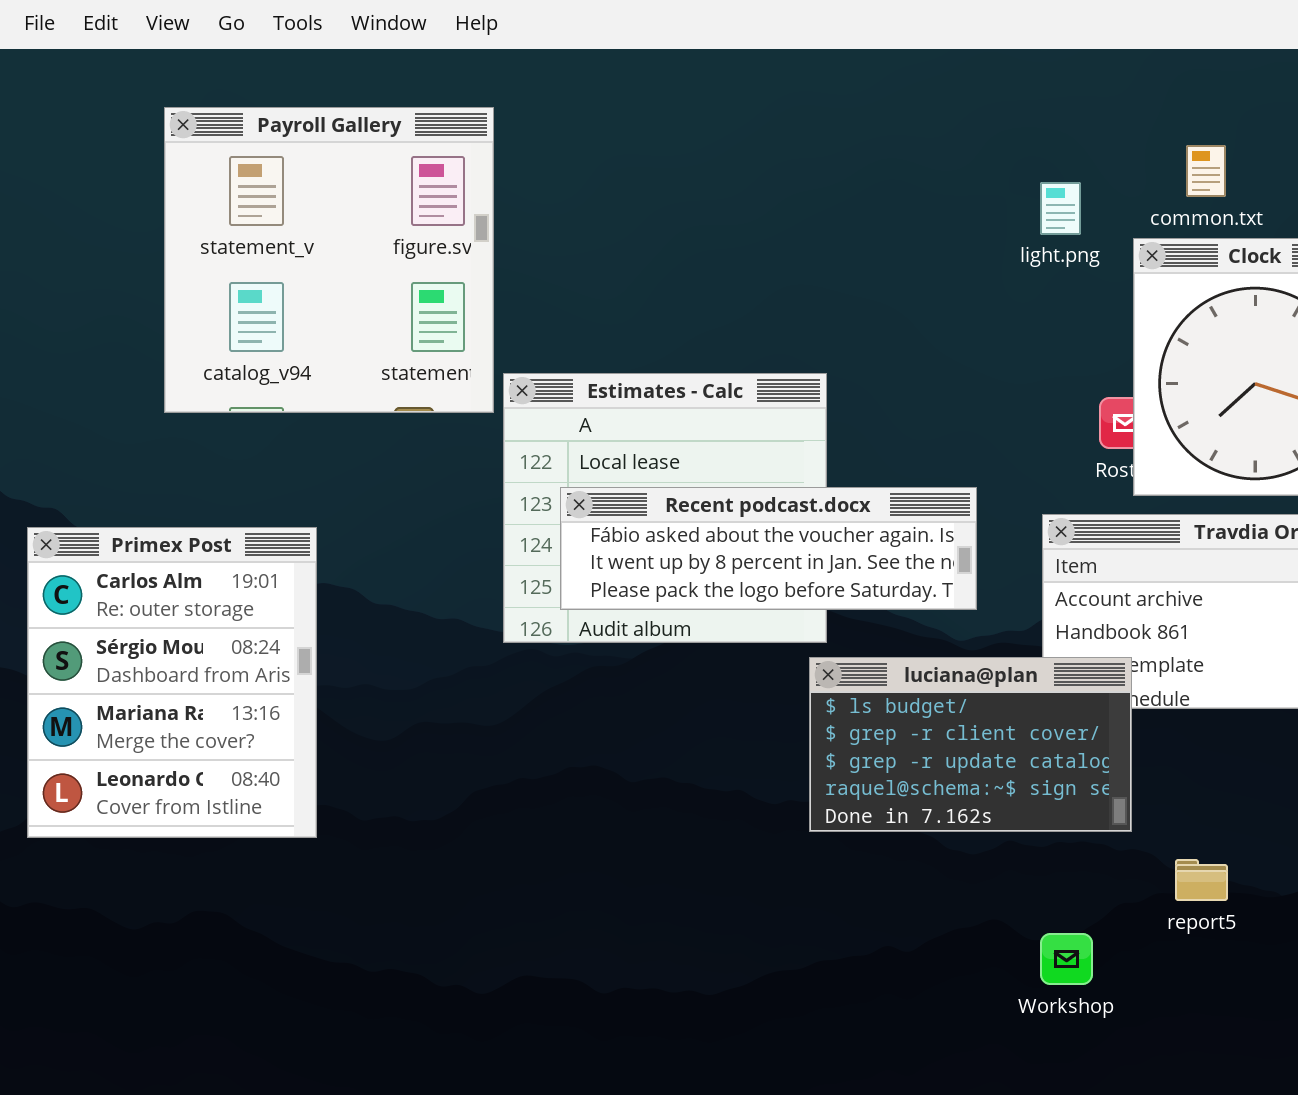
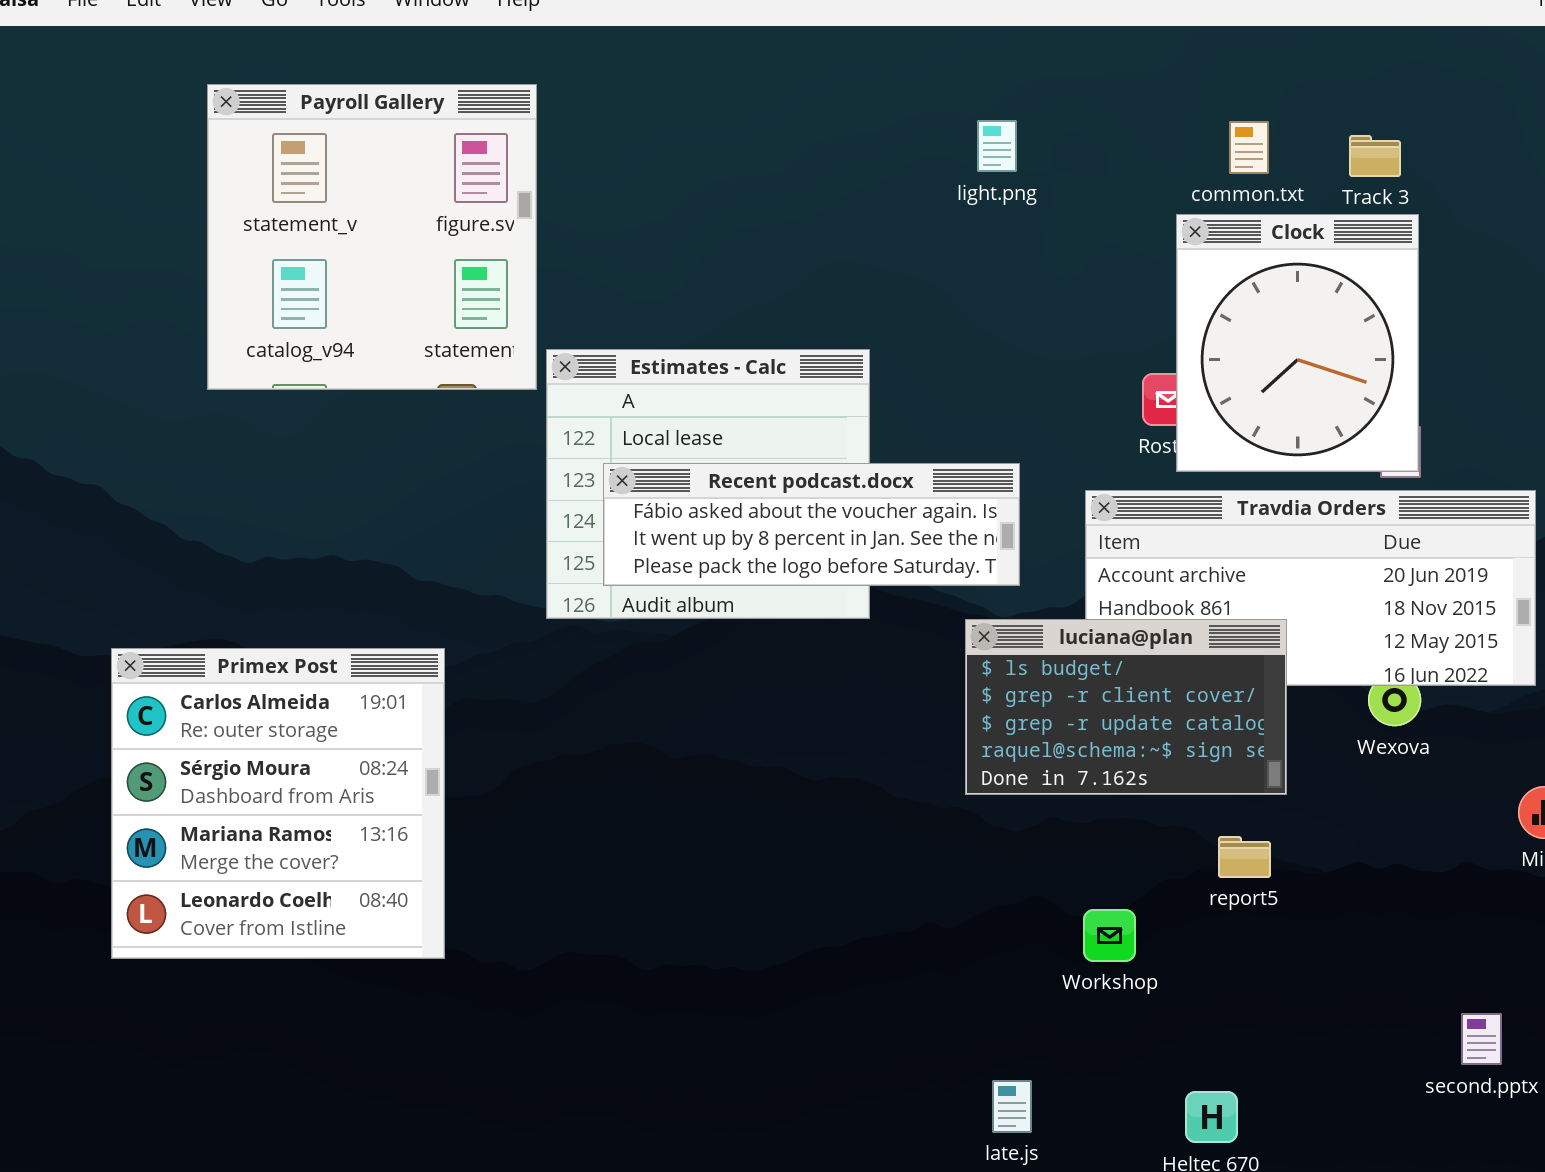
light.png: [1040,182,1081,235] -> [977,120,1017,172], moved
Primex Post: [27,527,317,838] -> [111,648,445,959], moved, resized
luciana@plan: [809,657,1132,832] -> [965,619,1287,795], moved

